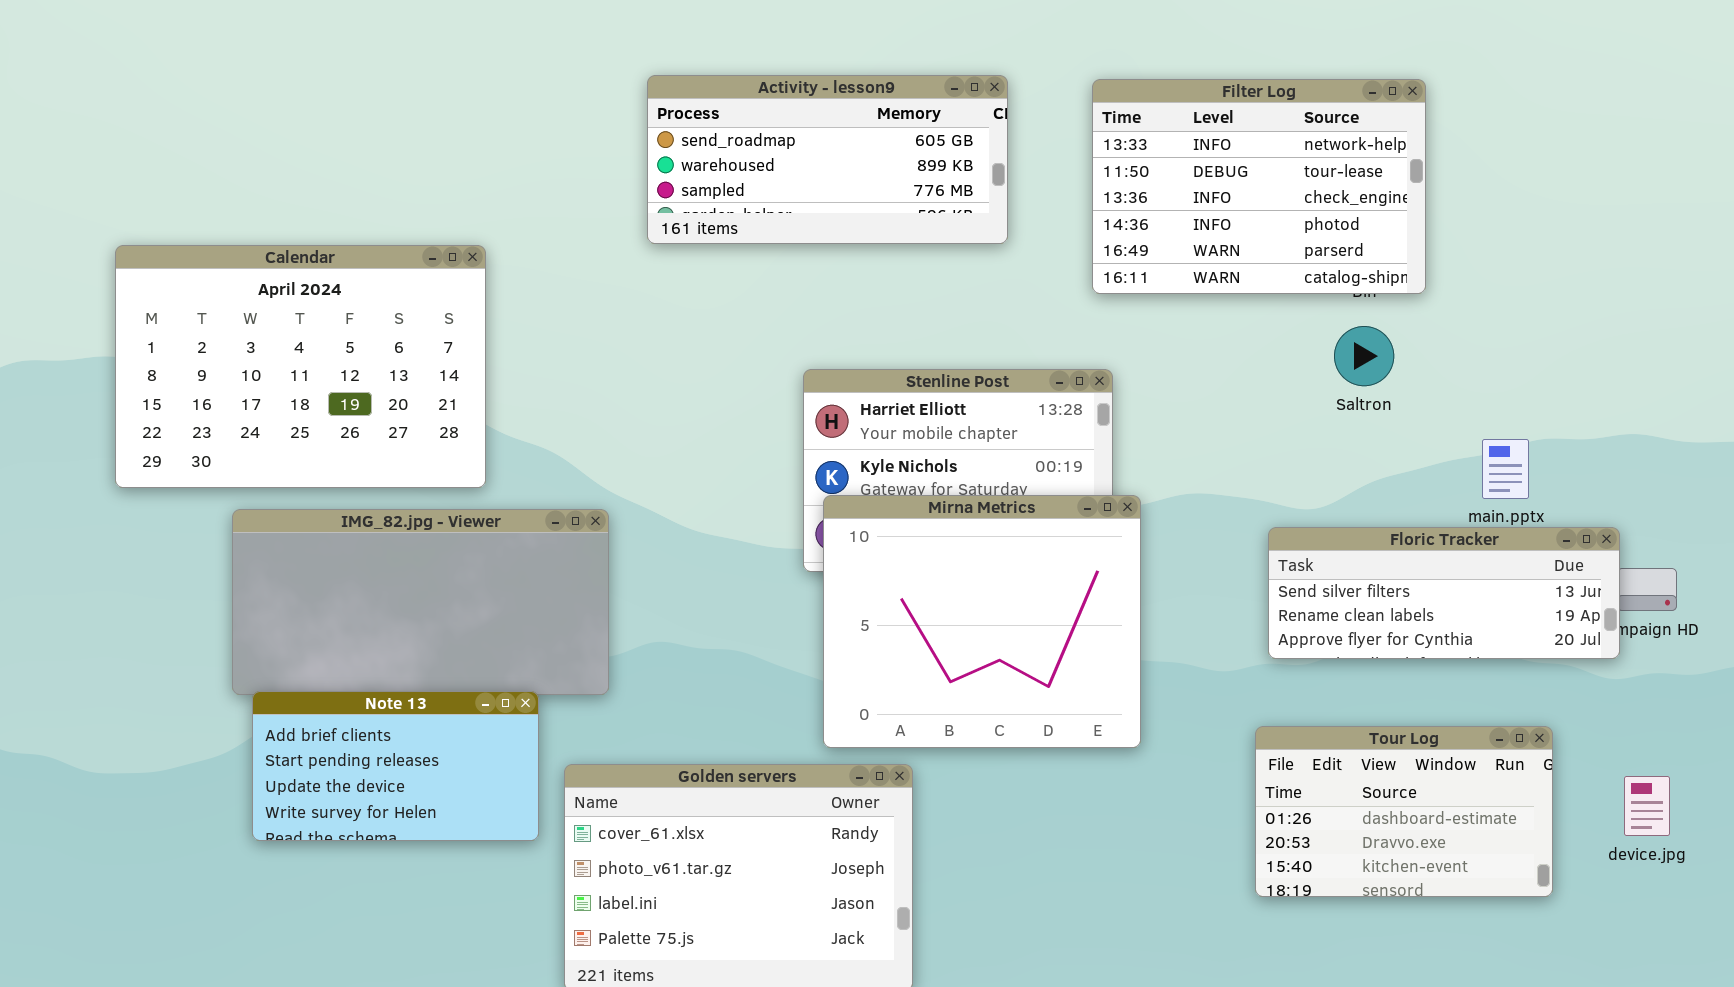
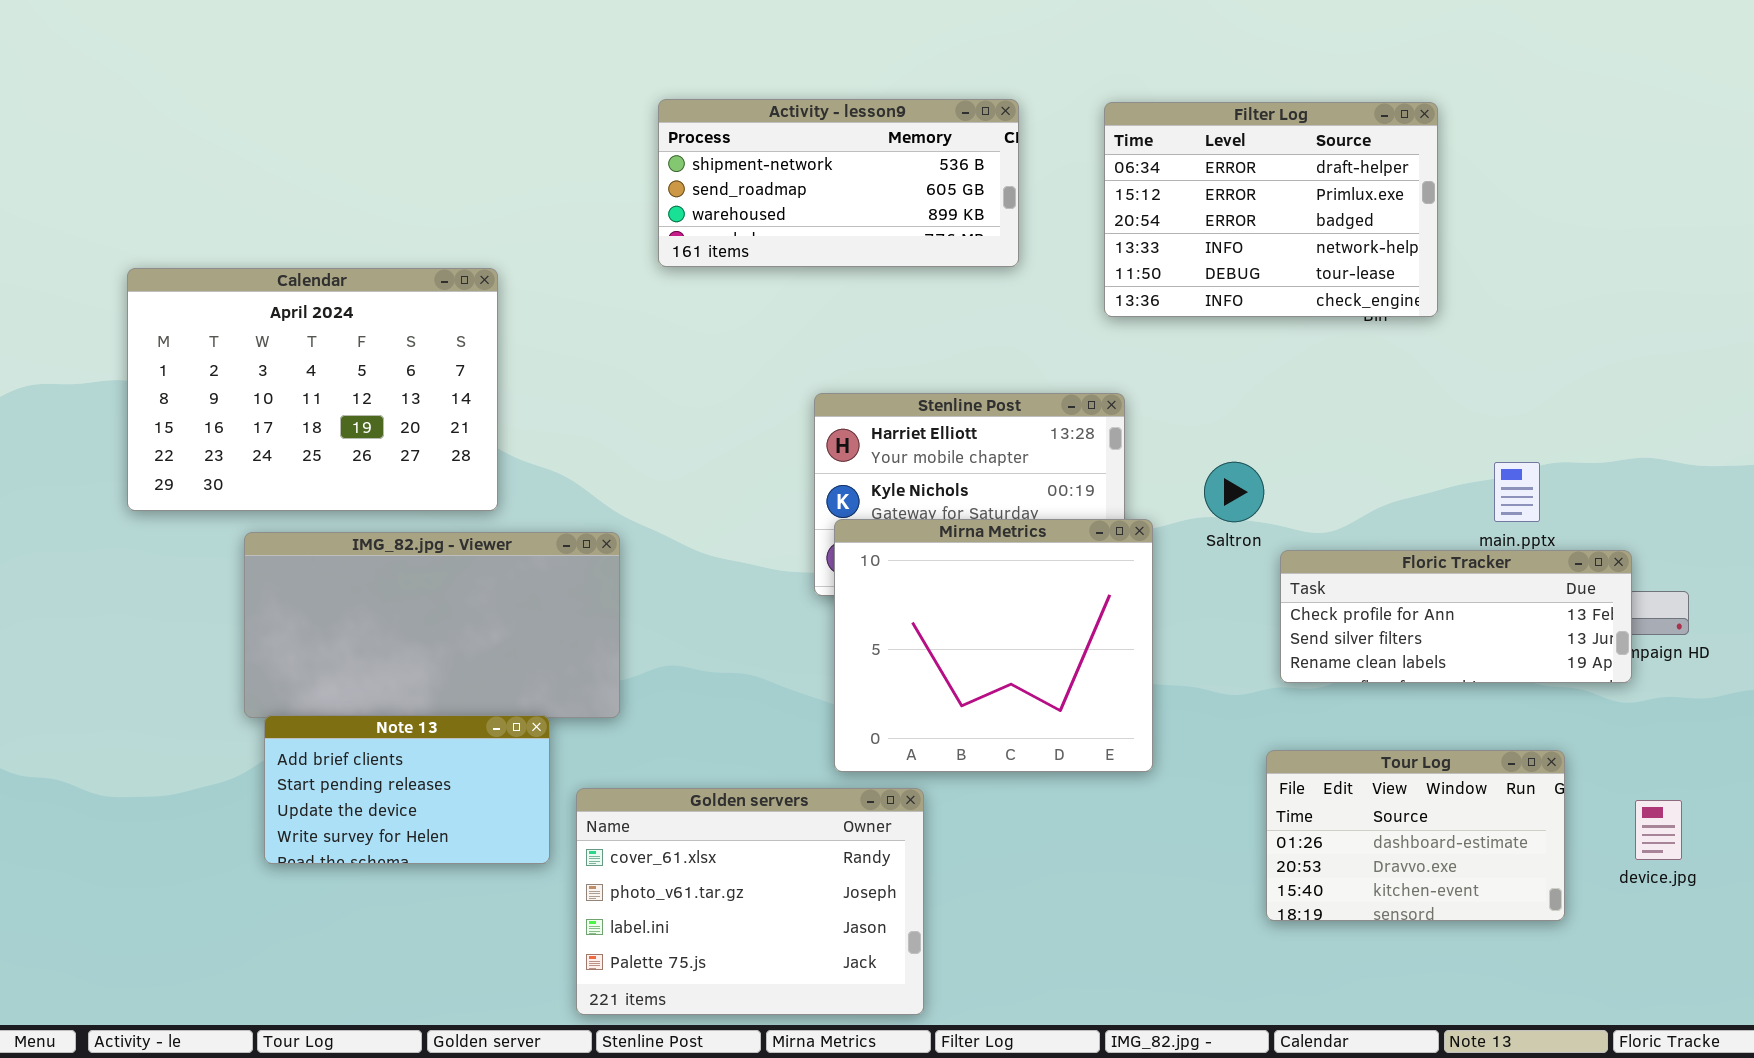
Activity - lesson9: [647,75,1008,244] -> [658,99,1019,267], scrolled up 1 row
Filter Log: [1092,79,1426,294] -> [1104,102,1438,317], scrolled up 3 rows
Saltron: [1334,326,1394,386] -> [1204,462,1264,522], moved
Floric Tracker: [1268,527,1620,659] -> [1280,550,1632,683], scrolled up 1 row

